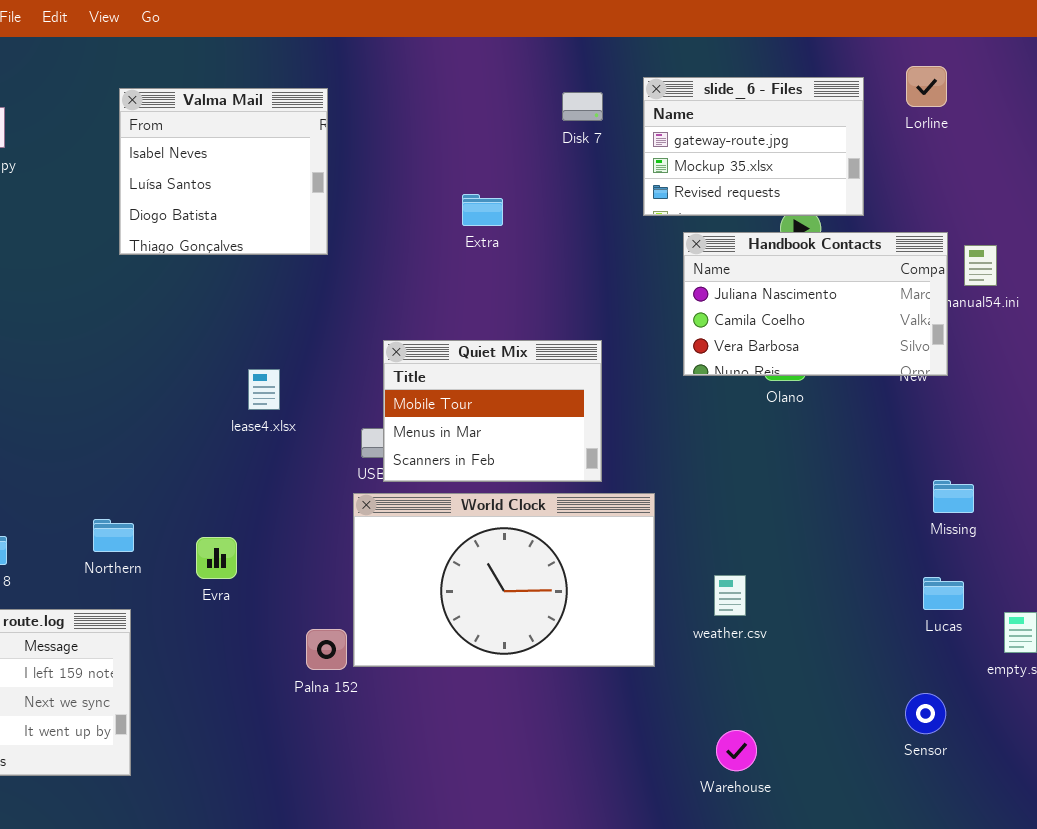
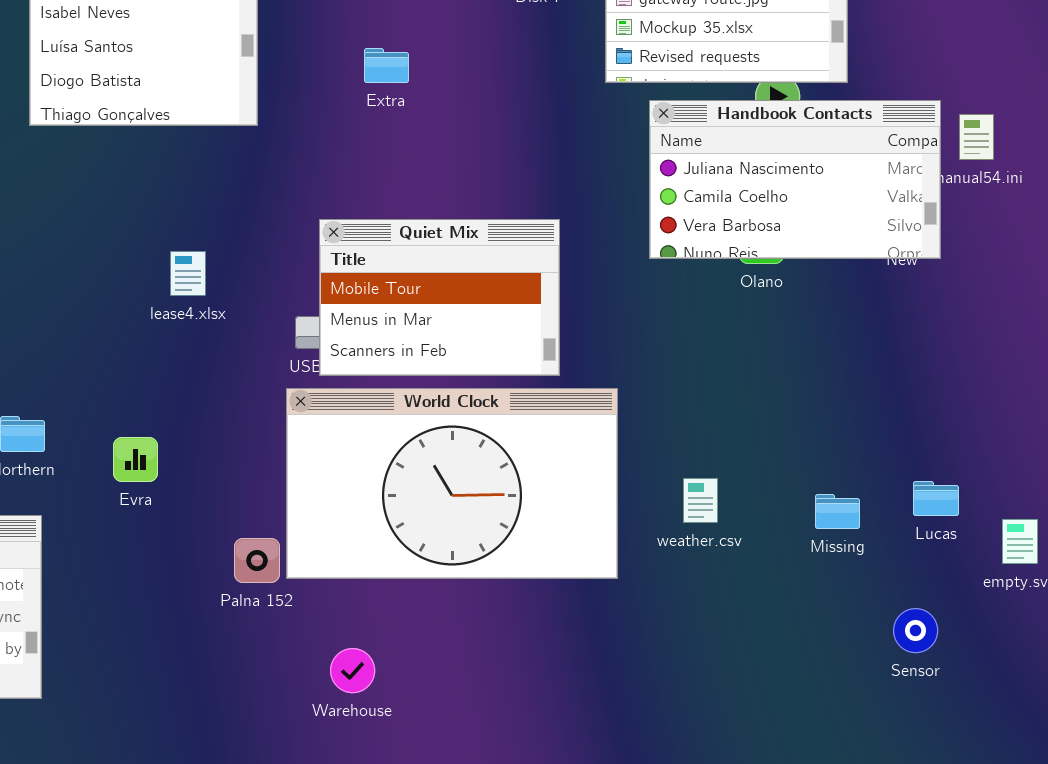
Extra: [462,194,503,226] -> [364,48,409,83], moved
Missing: [933,480,974,513] -> [815,494,860,529], moved
Warehouse: [716,730,757,771] -> [330,648,375,693], moved

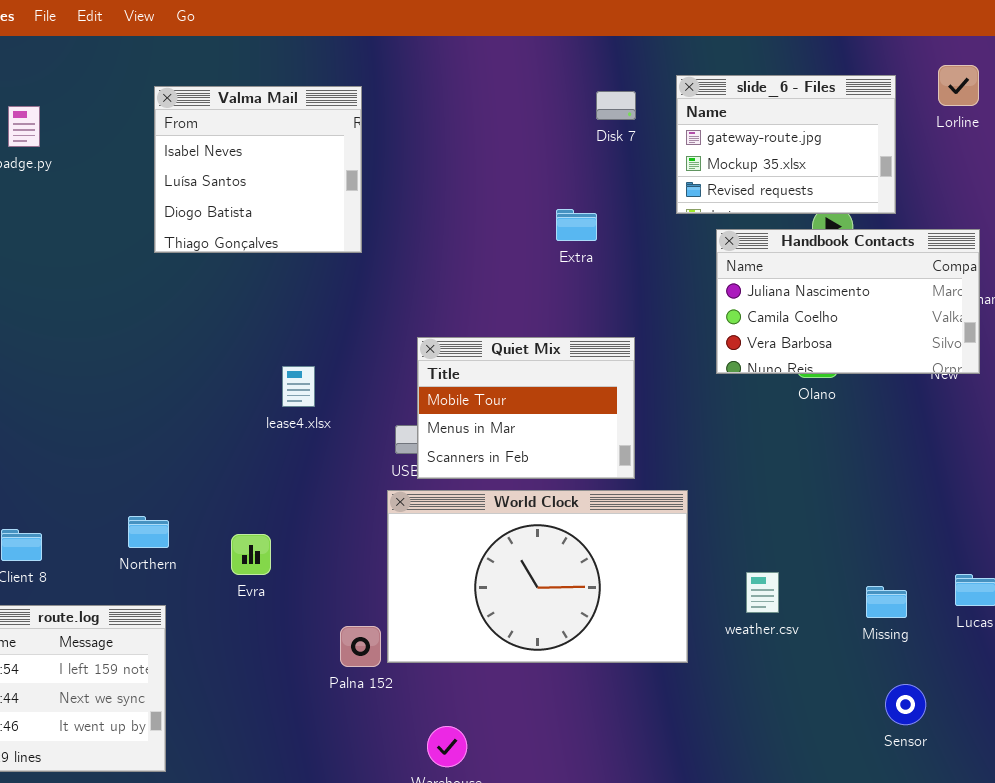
Extra: [364,48,409,83] -> [556,209,597,241], moved
Sensor: [893,608,938,653] -> [885,684,926,725], moved

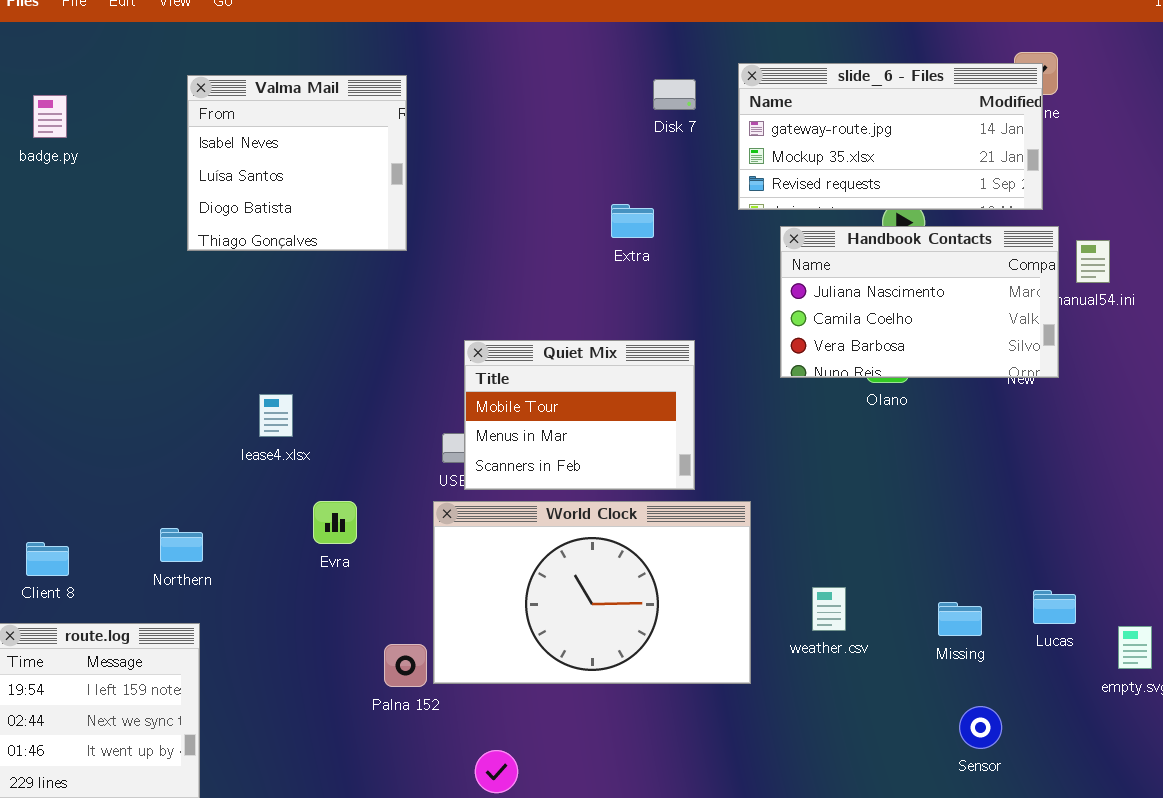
slide_6 - Files: [676,75,896,214] -> [738,63,1043,210], resized
lease4.xlsx: [282,366,315,407] -> [259,394,293,437], moved
Evra: [231,534,271,575] -> [313,501,357,544], moved

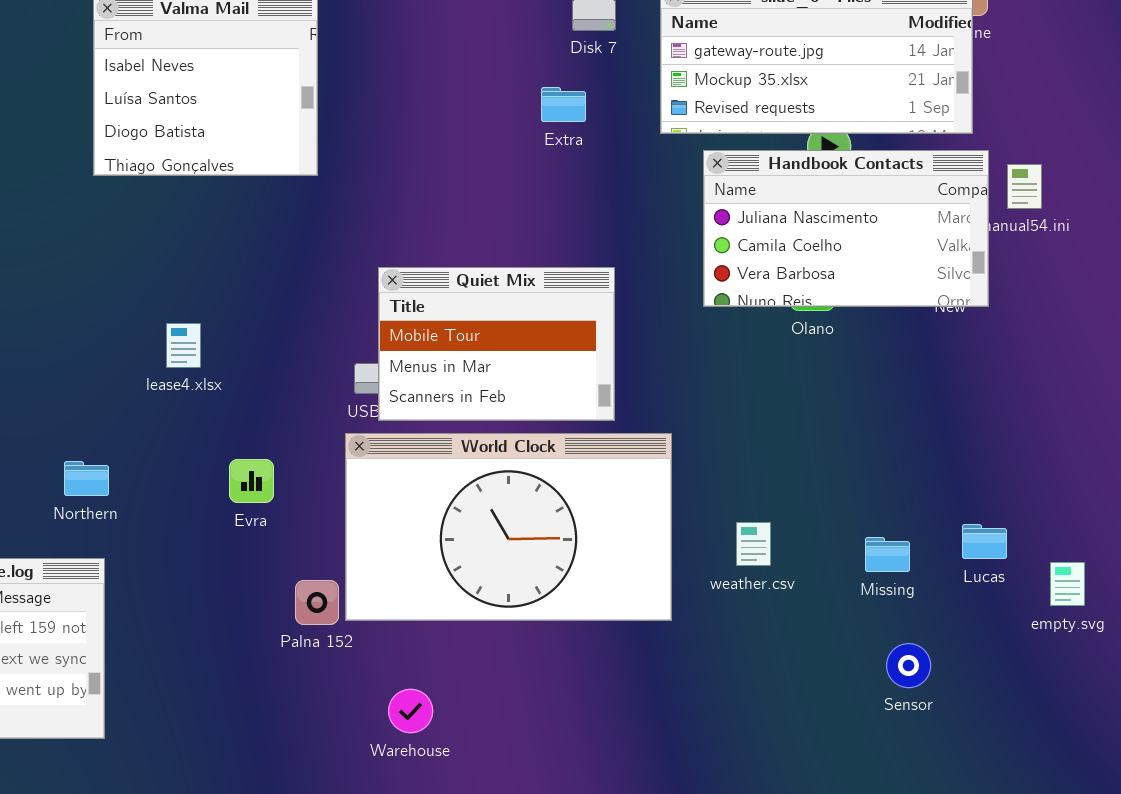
Extra: [611,204,654,238] -> [541,87,586,122], moved
Evra: [313,501,357,544] -> [229,459,274,503], moved

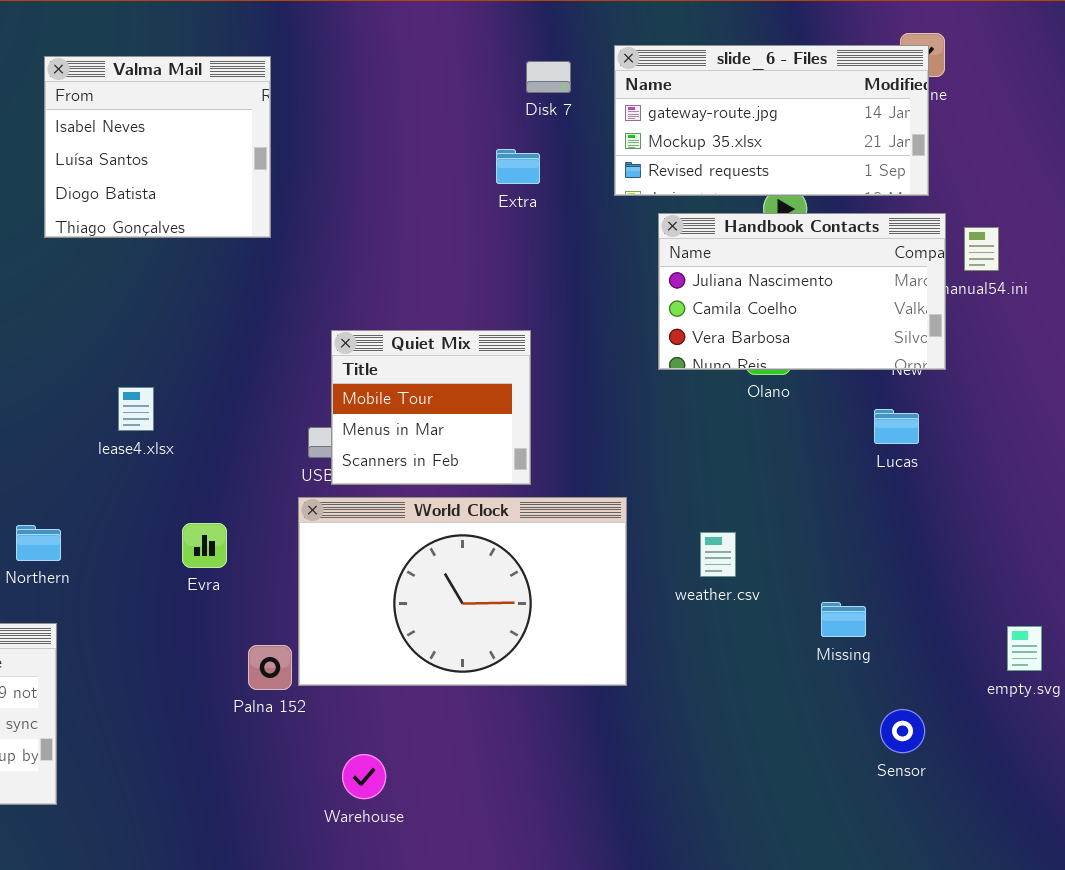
Quiet Mix: [378,267,615,421] -> [331,330,531,485], resized
weather.csv: [736,522,771,566] -> [700,532,736,577], moved
Lucas: [962,524,1007,559] -> [874,409,919,444], moved
Sensor: [886,643,931,688] -> [880,709,925,753], moved

